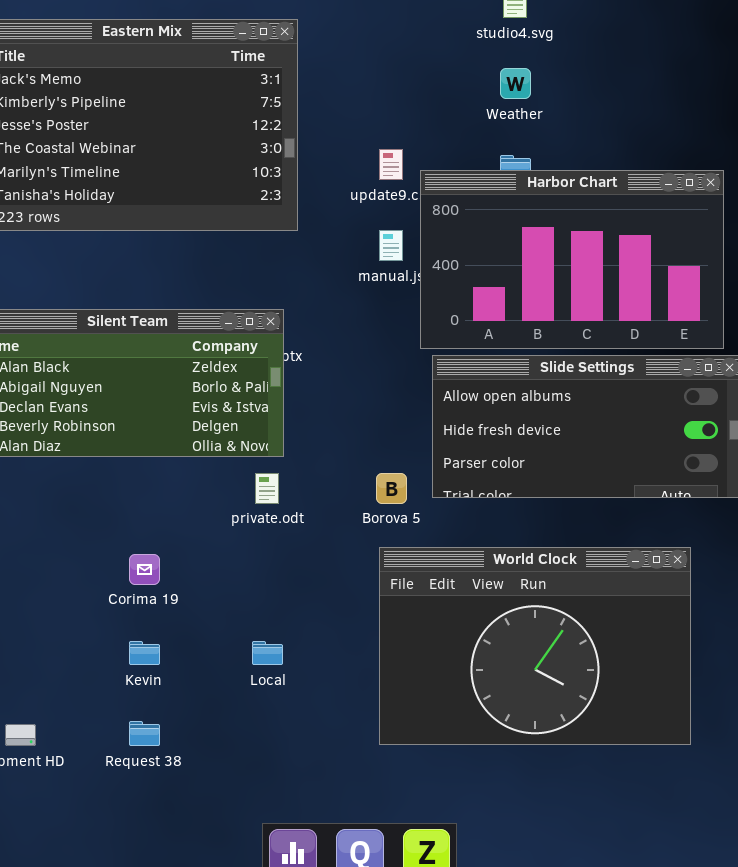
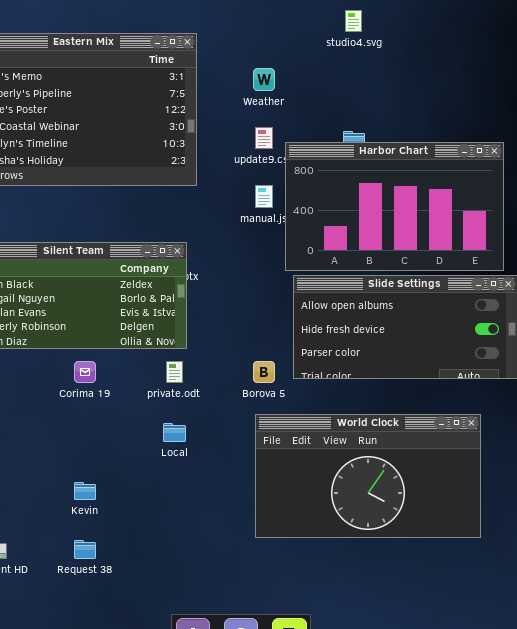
Weather: [500,68,531,99] -> [253,68,275,91], moved
World Clock: [379,547,691,745] -> [255,414,481,538], resized
Corima 19: [129,554,160,585] -> [74,361,96,383], moved
Local: [252,641,283,665] -> [163,423,186,442], moved

